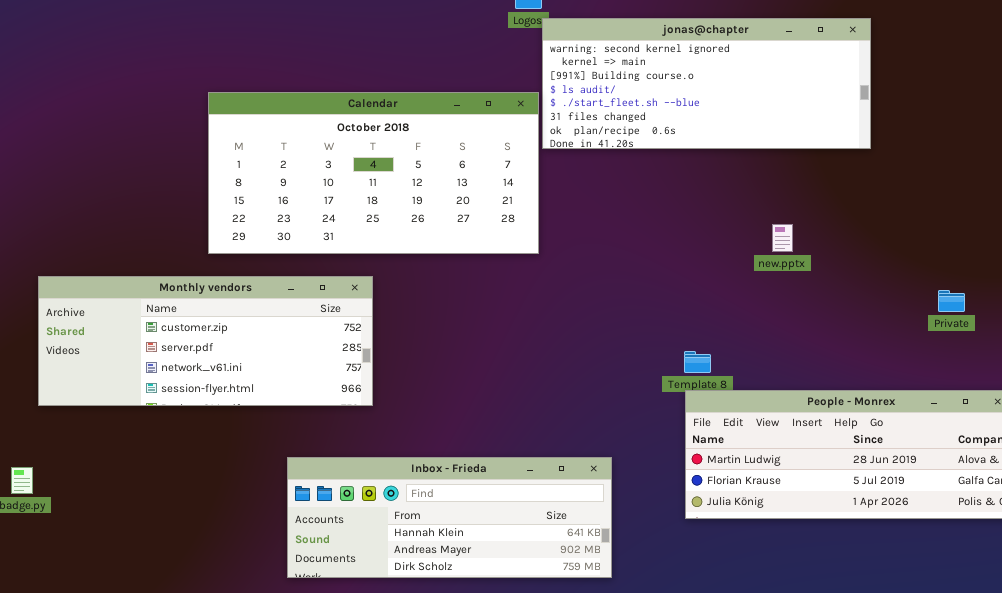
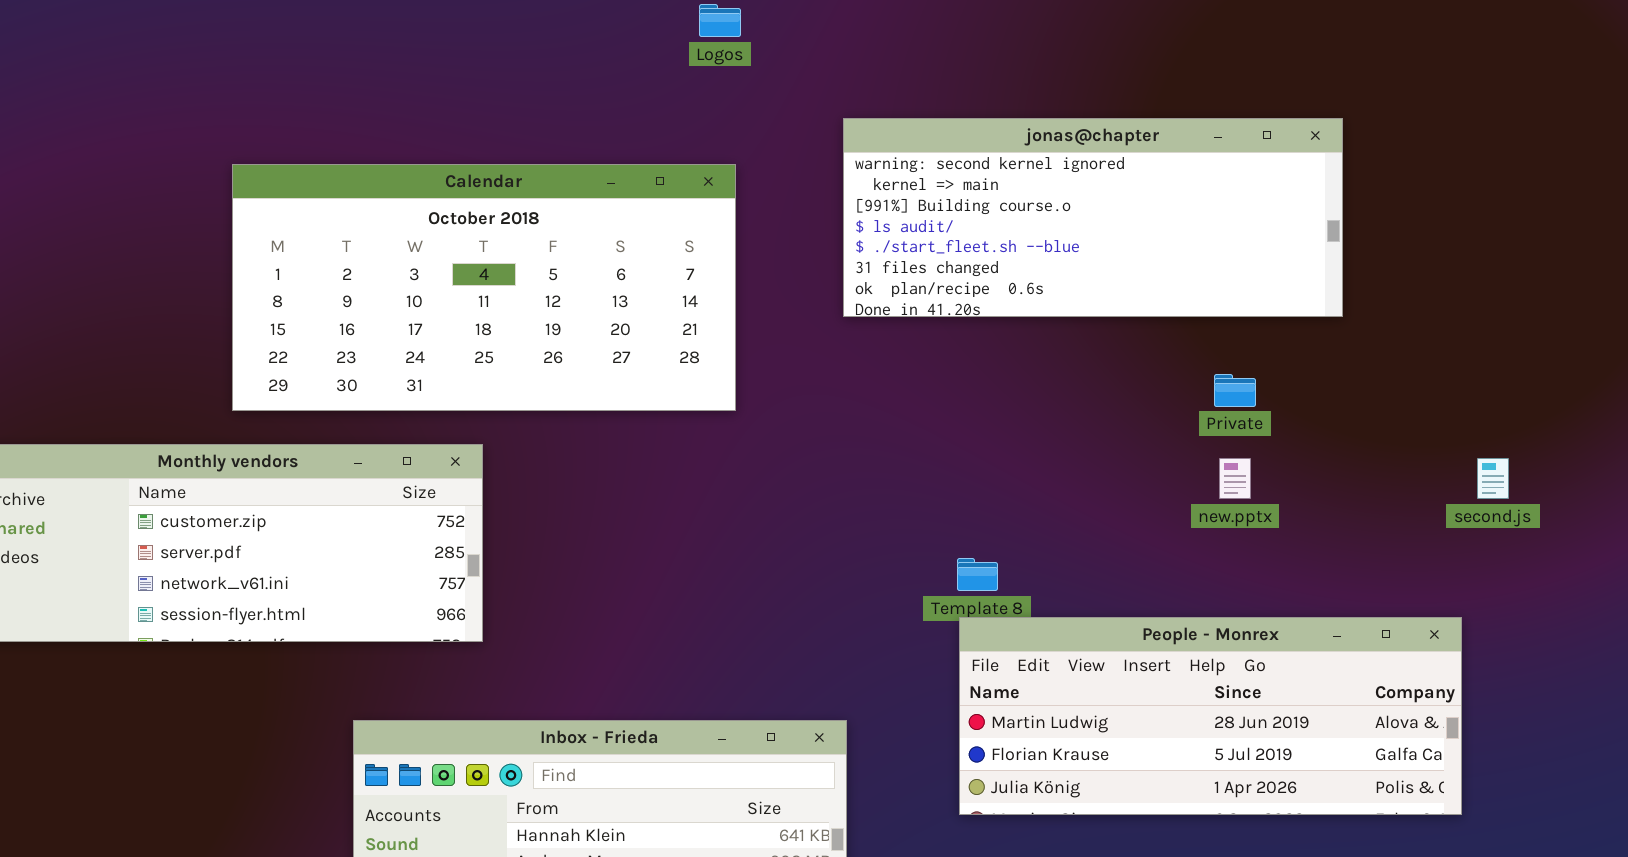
jonas@chapter: [542,18,871,149] -> [843,118,1343,317], moved
new.pptx: [772,224,793,252] -> [1219,458,1251,499], moved
Private: [938,290,965,312] -> [1214,374,1256,407], moved

